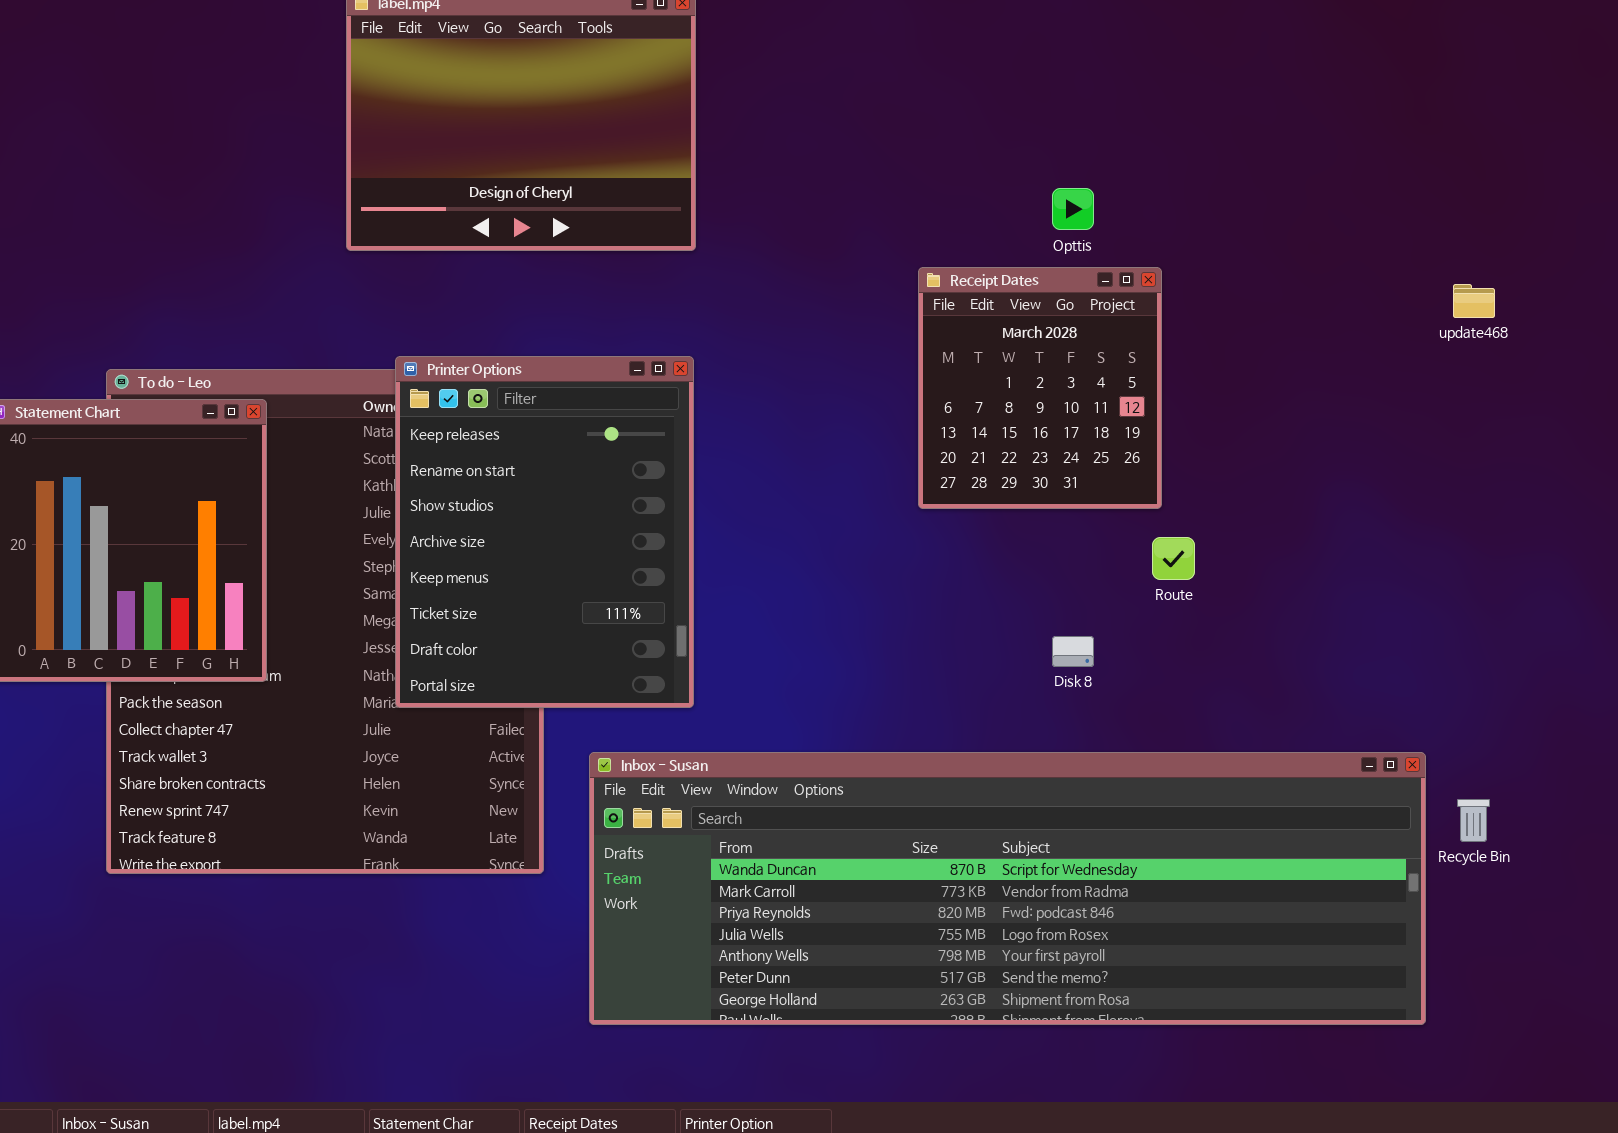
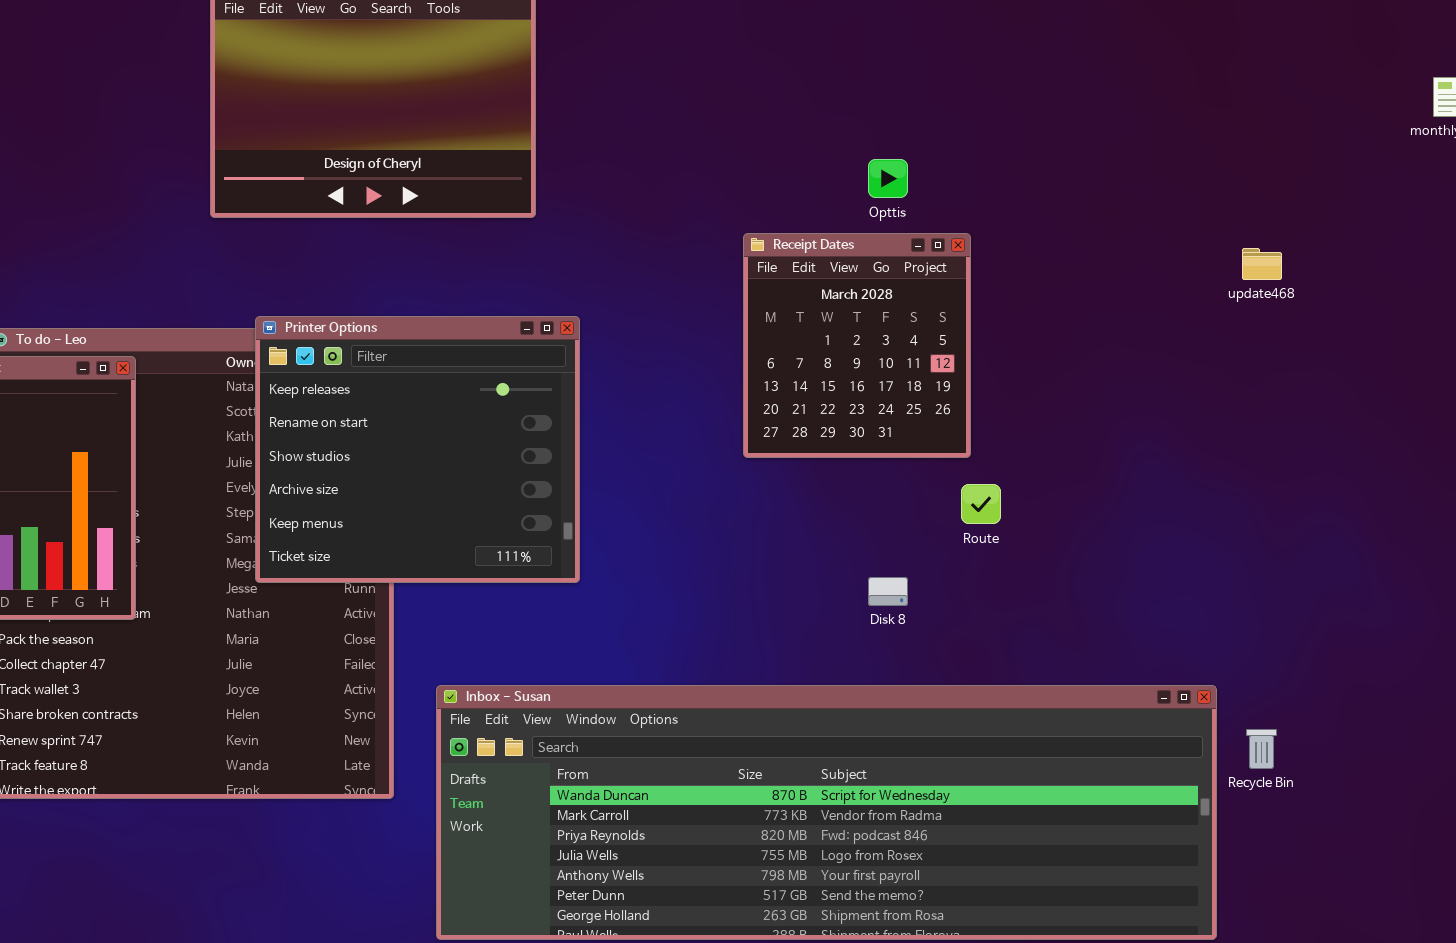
Printer Options: [395,356,694,708] -> [255,316,580,583], resized

